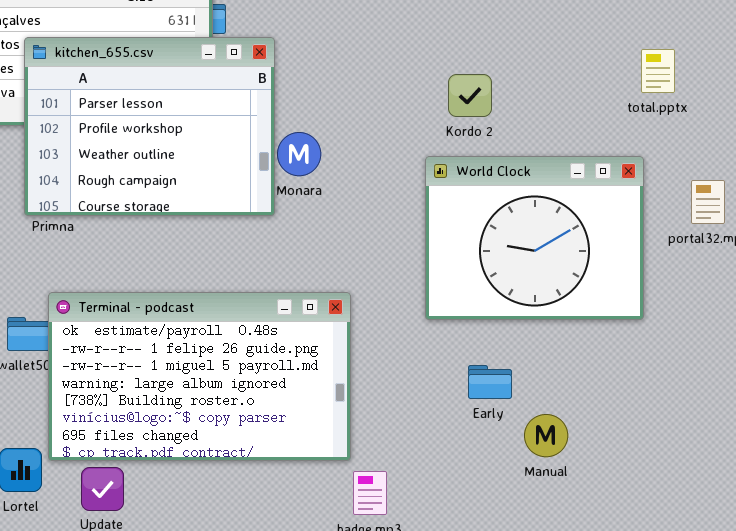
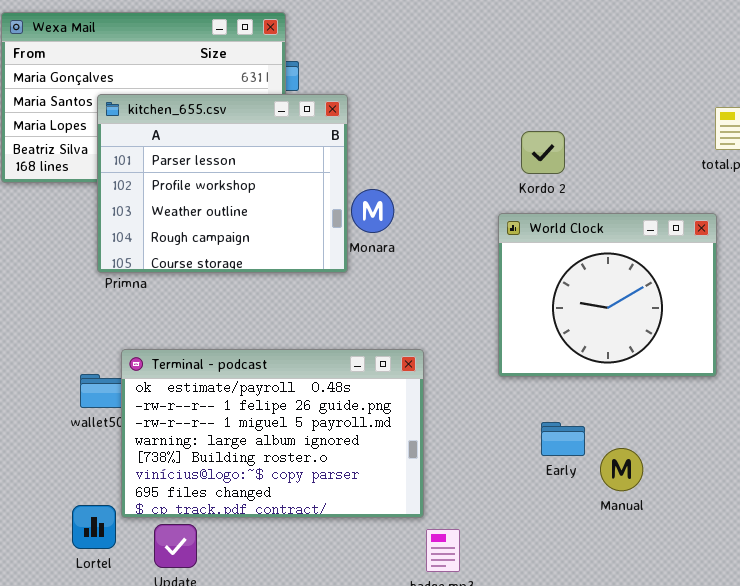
Manual: [524,414,568,457] -> [600,448,643,491], moved

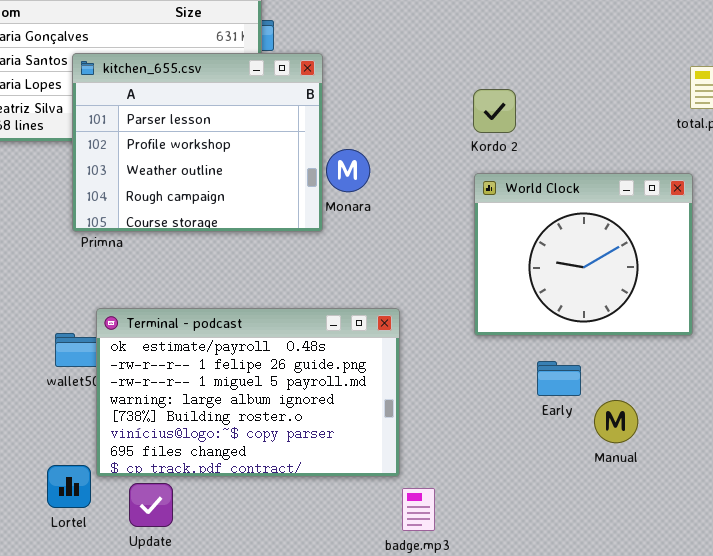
Kordo 2: [521,131,565,174] -> [473,89,516,133], moved
Early: [541,422,585,456] -> [537,361,581,396], moved
Manual: [600,448,643,491] -> [594,400,638,443], moved

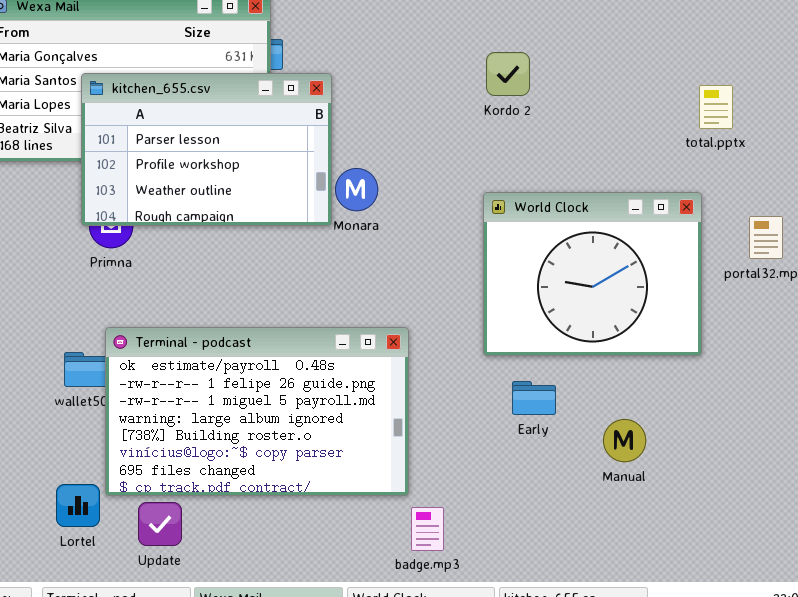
kitchen_655.csv: [72,53,323,232] -> [81,73,332,226], resized
Kordo 2: [473,89,516,133] -> [486,52,530,96], moved
Early: [537,361,581,396] -> [512,381,556,415], moved

